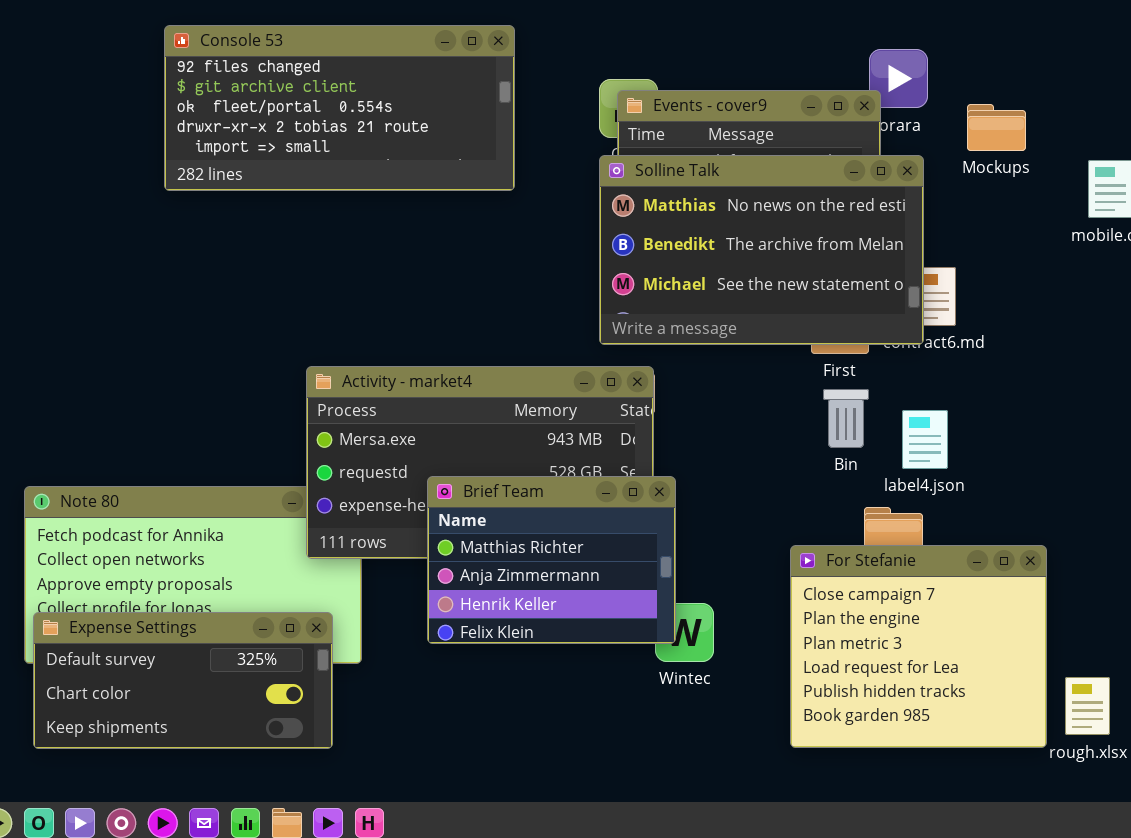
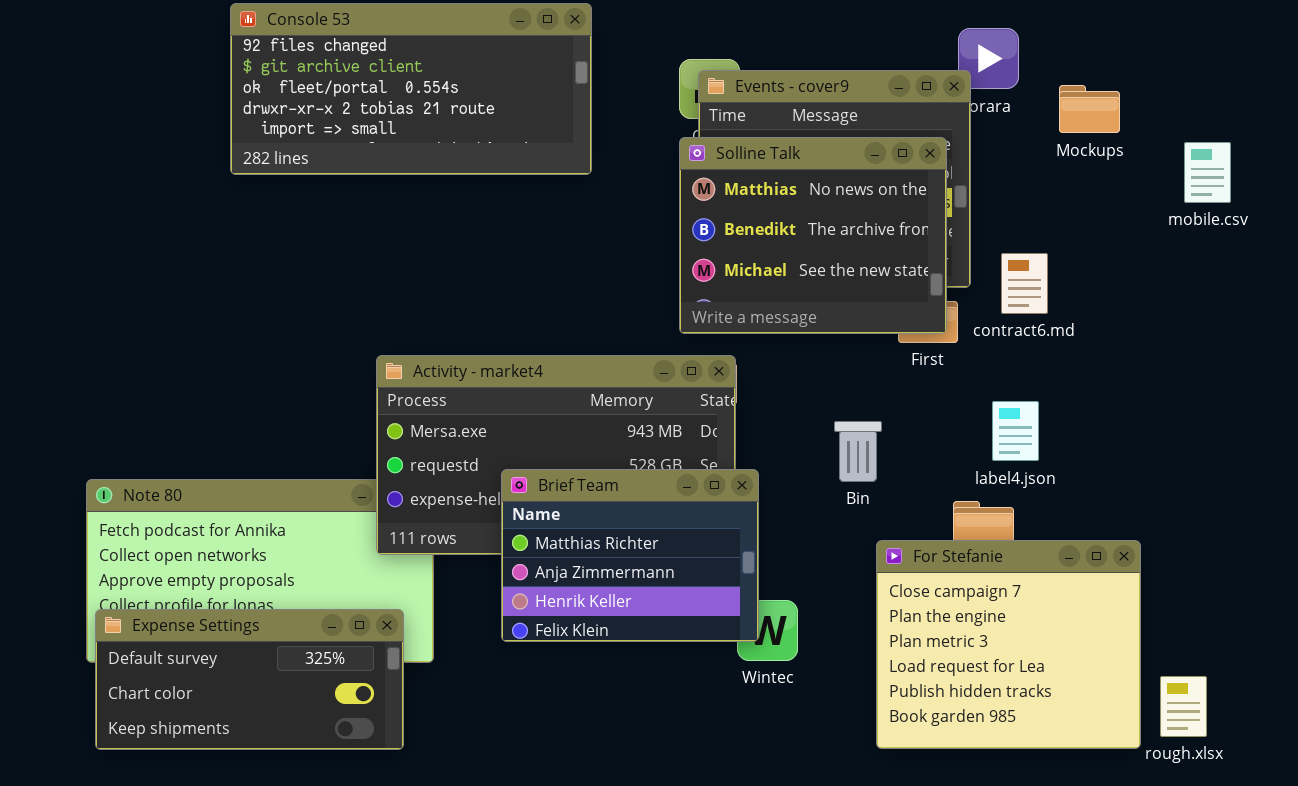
Solline Talk: [599,155,924,345] -> [679,137,947,334], resized
Bin: [823,389,869,448] -> [834,421,882,482], moved

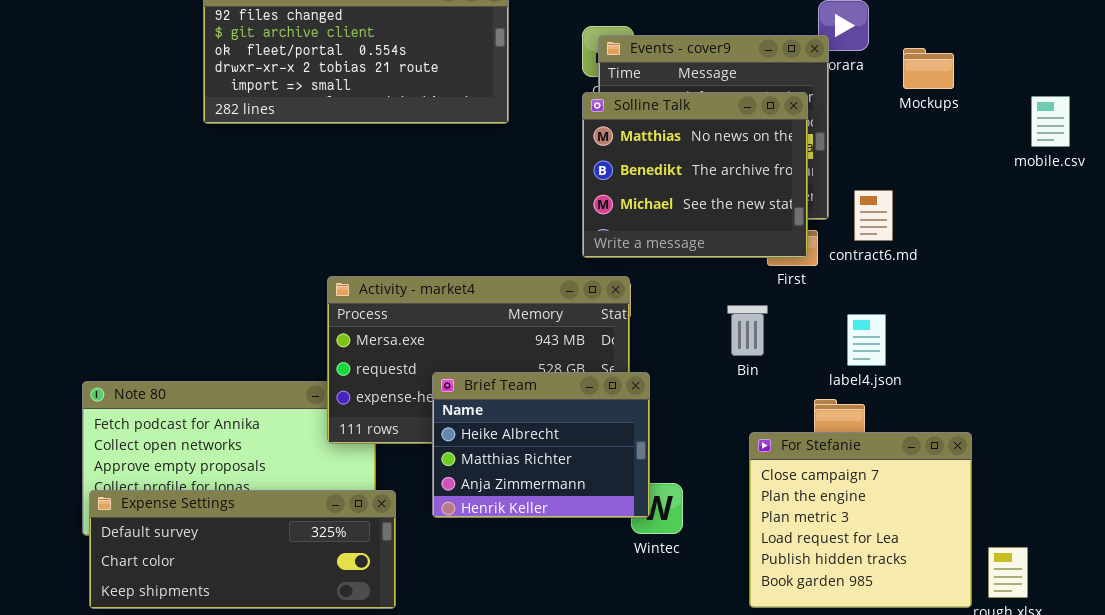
mobile.csv: [1184,142,1231,203] -> [1031,96,1070,147], moved
Bin: [834,421,882,482] -> [727,305,768,356], moved
Brief Team: [501,469,759,642] -> [432,372,650,518], scrolled up 1 row
Expense Settings: [95,609,404,750] -> [89,490,396,609], resized

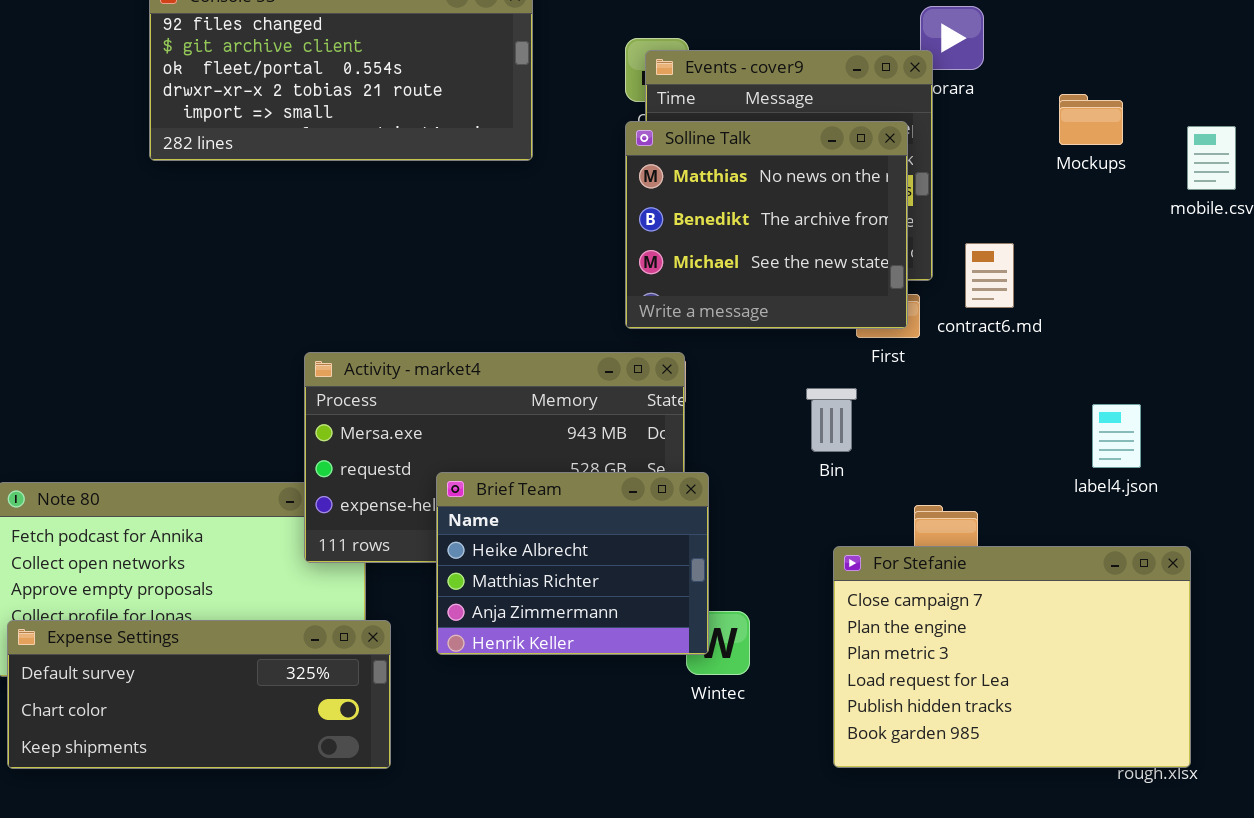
Mockups: [903,48,954,89] -> [1059,94,1123,145], moved
label4.json: [847,314,886,366] -> [1092,404,1141,468], moved
For Stefanie: [749,432,972,608] -> [833,546,1191,768], resized

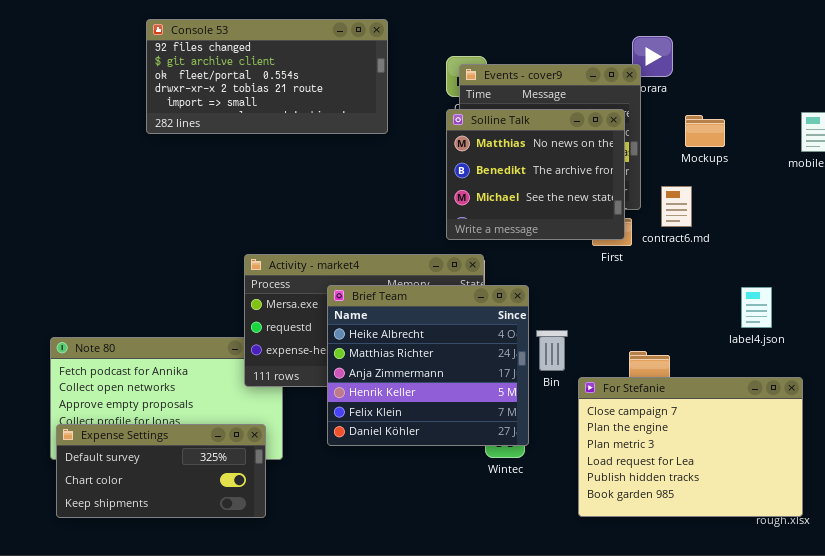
Mockups: [1059,94,1123,145] -> [685,115,725,147], moved
Bin: [806,388,857,452] -> [536,330,568,371], moved
Brief Team: [436,472,709,655] -> [327,285,529,446], resized
Expense Settings: [7,620,391,769] -> [56,424,266,518], resized

